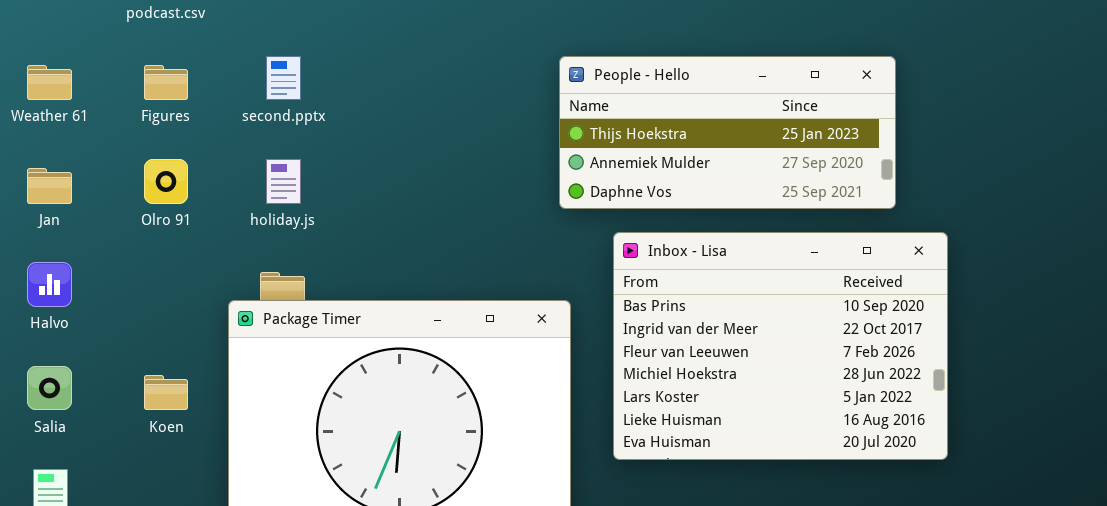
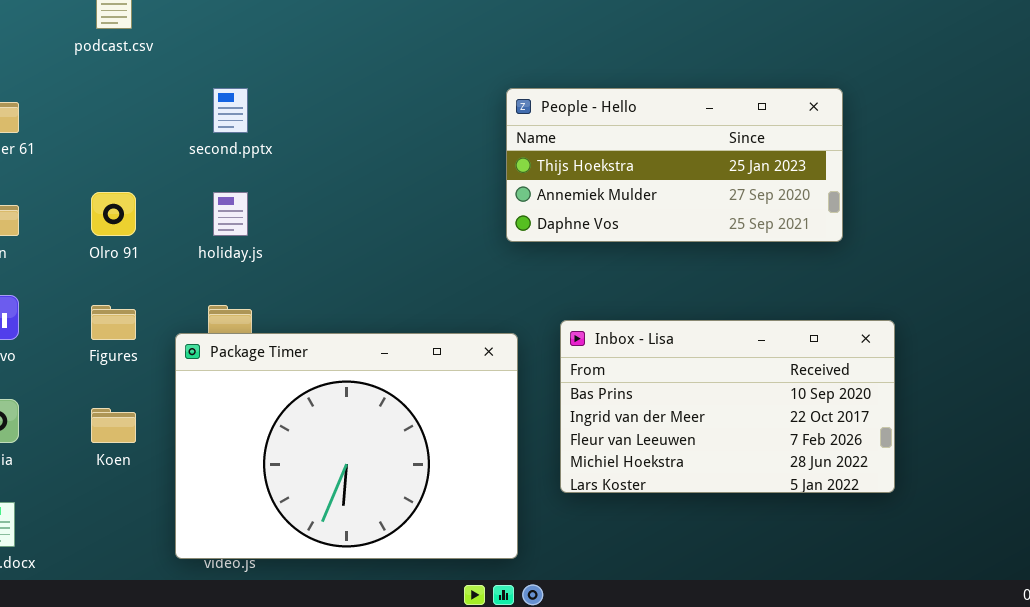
Figures: [144,65,188,100] -> [91,305,136,340], moved
Inbox - Lisa: [613,232,948,460] -> [560,320,895,493], resized

